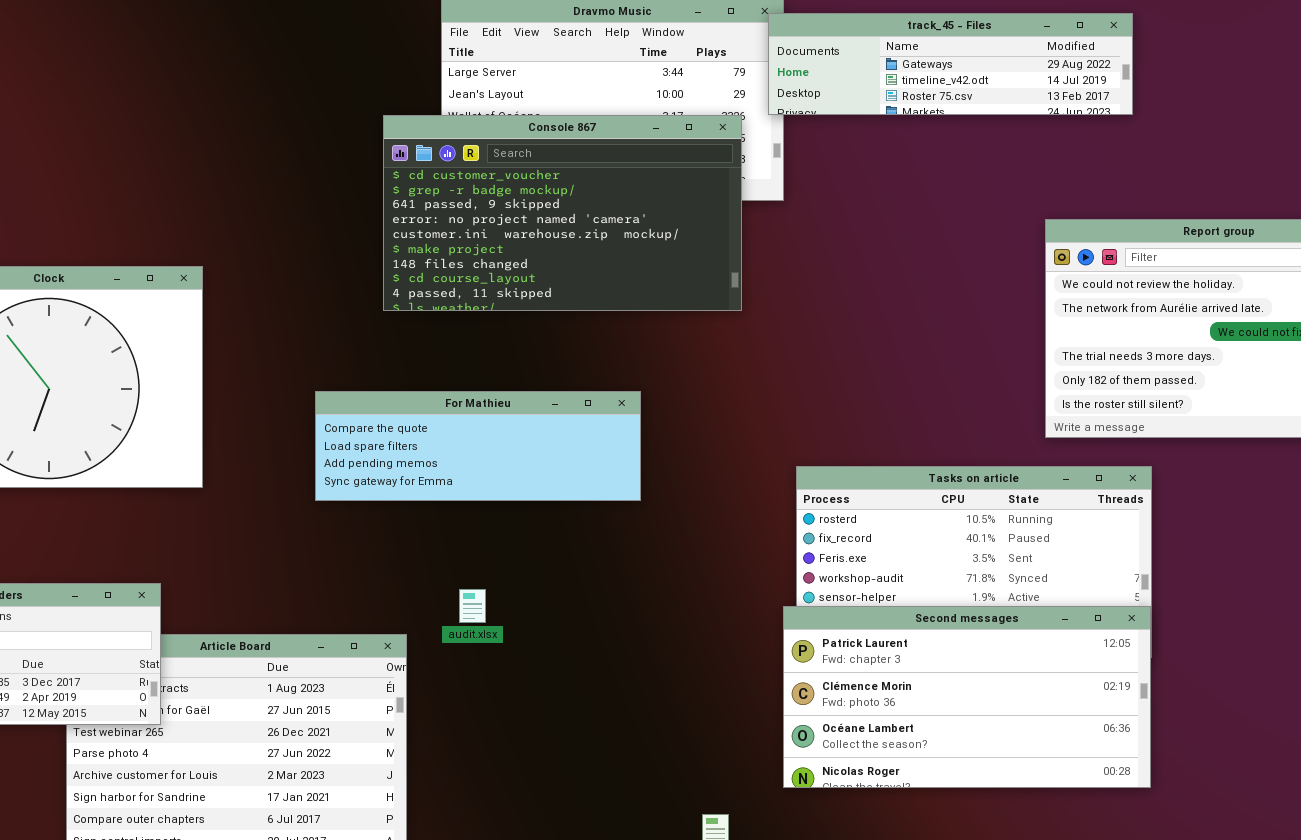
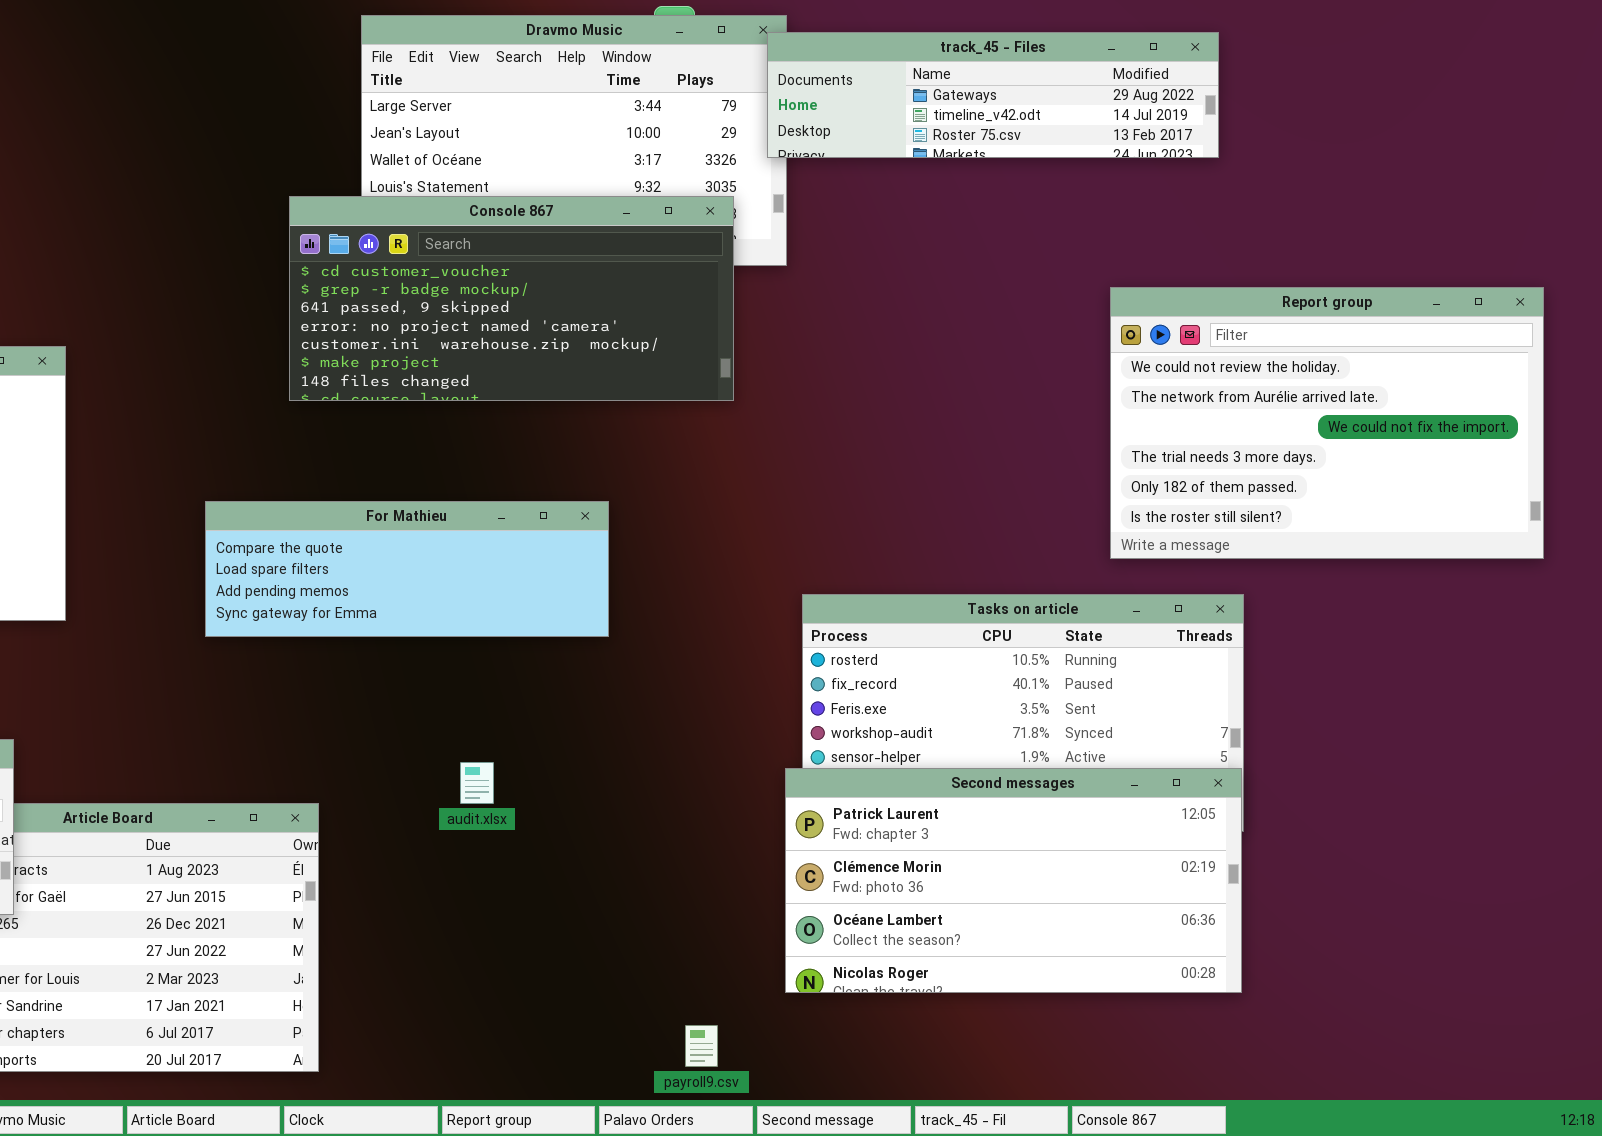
Console 867: [383,115,742,311] -> [289,196,734,401], resized
audit.xlsx: [459,589,486,623] -> [460,762,494,804], moved

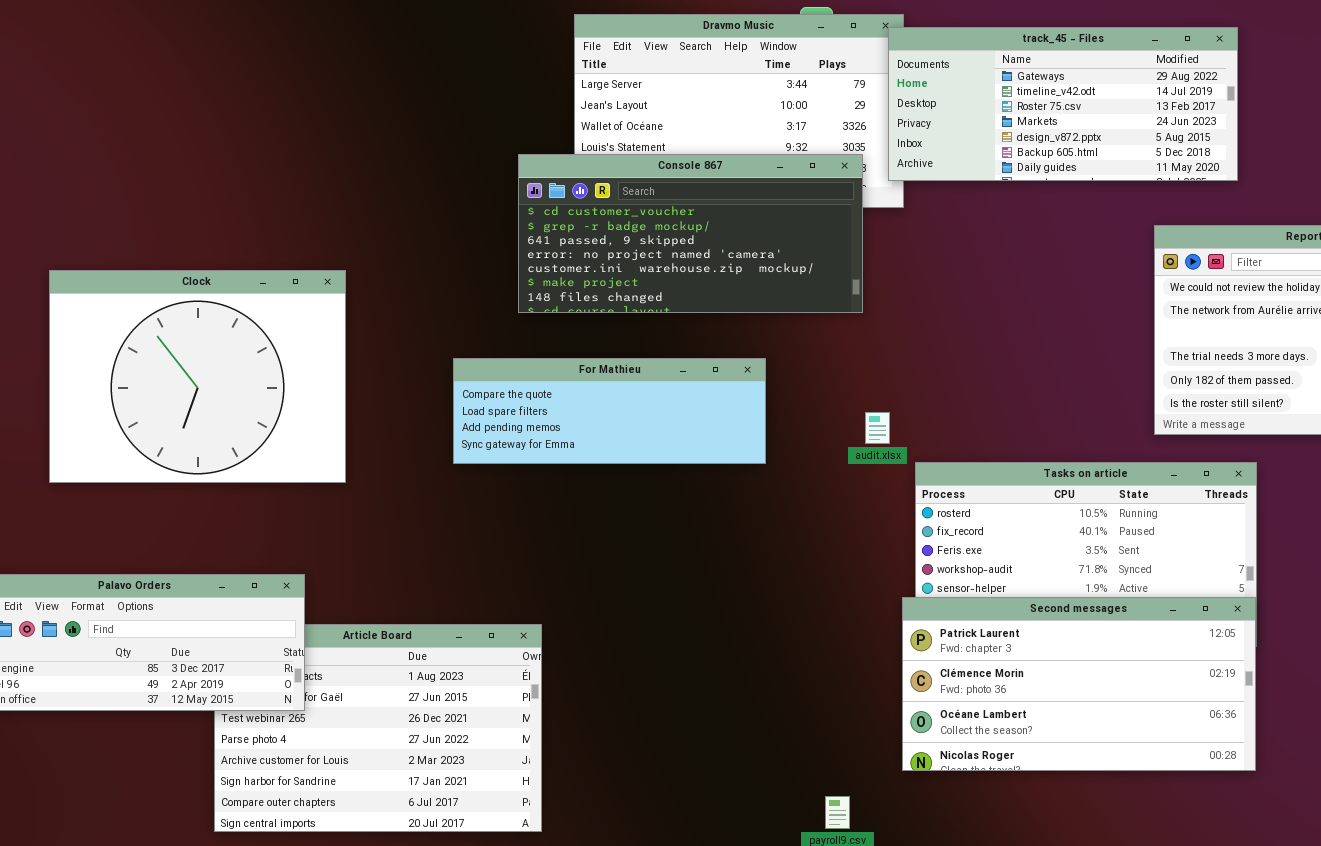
track_45 - Files: [767,32,1219,158] -> [888,27,1238,181], resized
For Mathieu: [205,501,609,637] -> [453,358,766,464], moved
audit.xlsx: [460,762,494,804] -> [865,412,890,444], moved

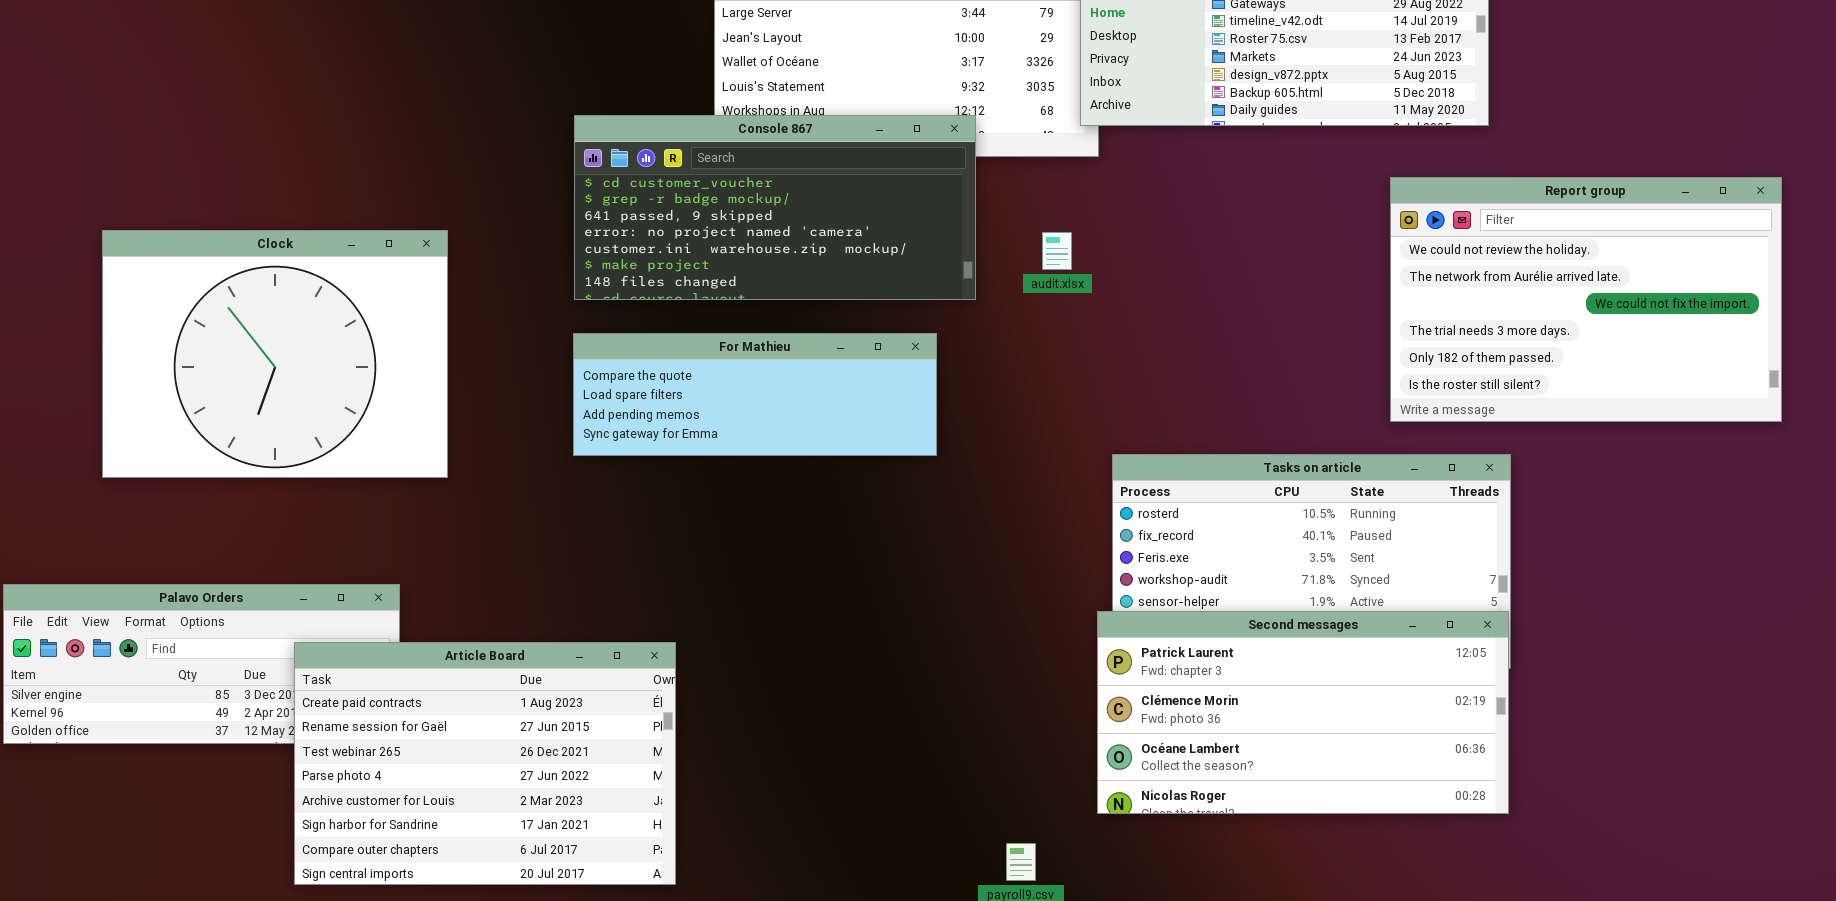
Console 867: [518,154,863,313] -> [574,115,976,300], moved
audit.xlsx: [865,412,890,444] -> [1042,232,1072,270], moved
Article Board: [214,624,542,832] -> [294,642,676,885], raised

